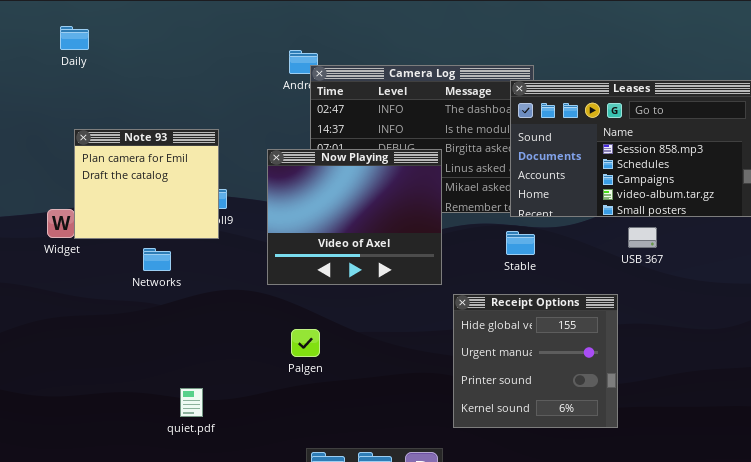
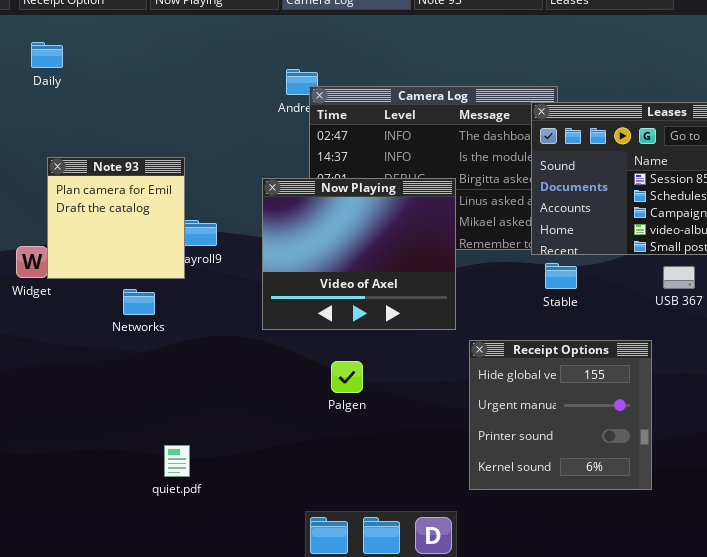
Note 93: [74,129,219,239] -> [47,157,185,279], resized
Stable: [506,231,535,255] -> [545,263,577,289], moved
Palgen: [291,329,320,357] -> [331,361,363,393], moved

